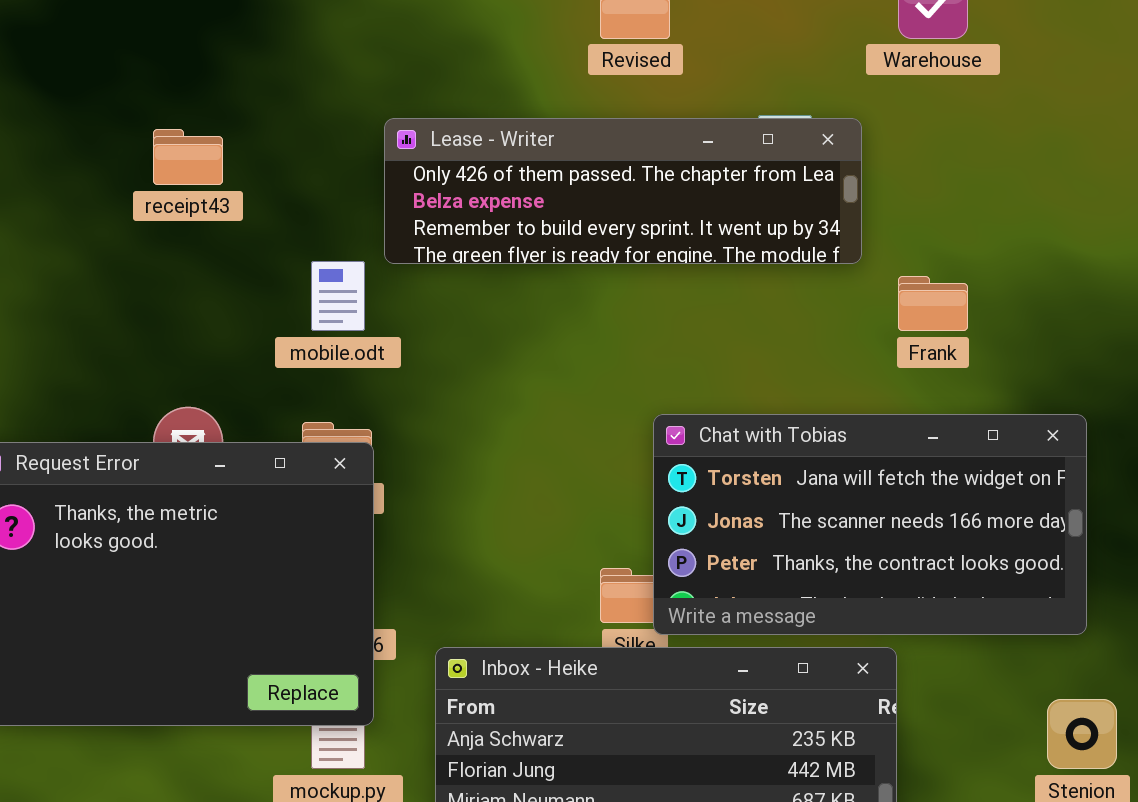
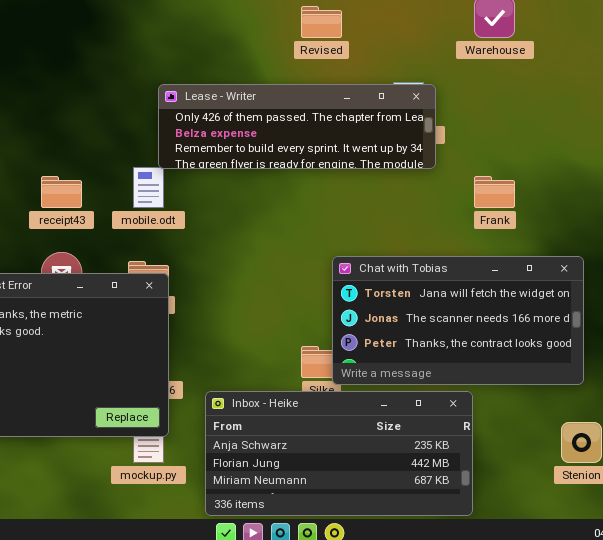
Lease - Writer: [384,118,862,264] -> [158,84,436,169], moved
receipt43: [153,129,223,185] -> [41,176,82,208], moved

